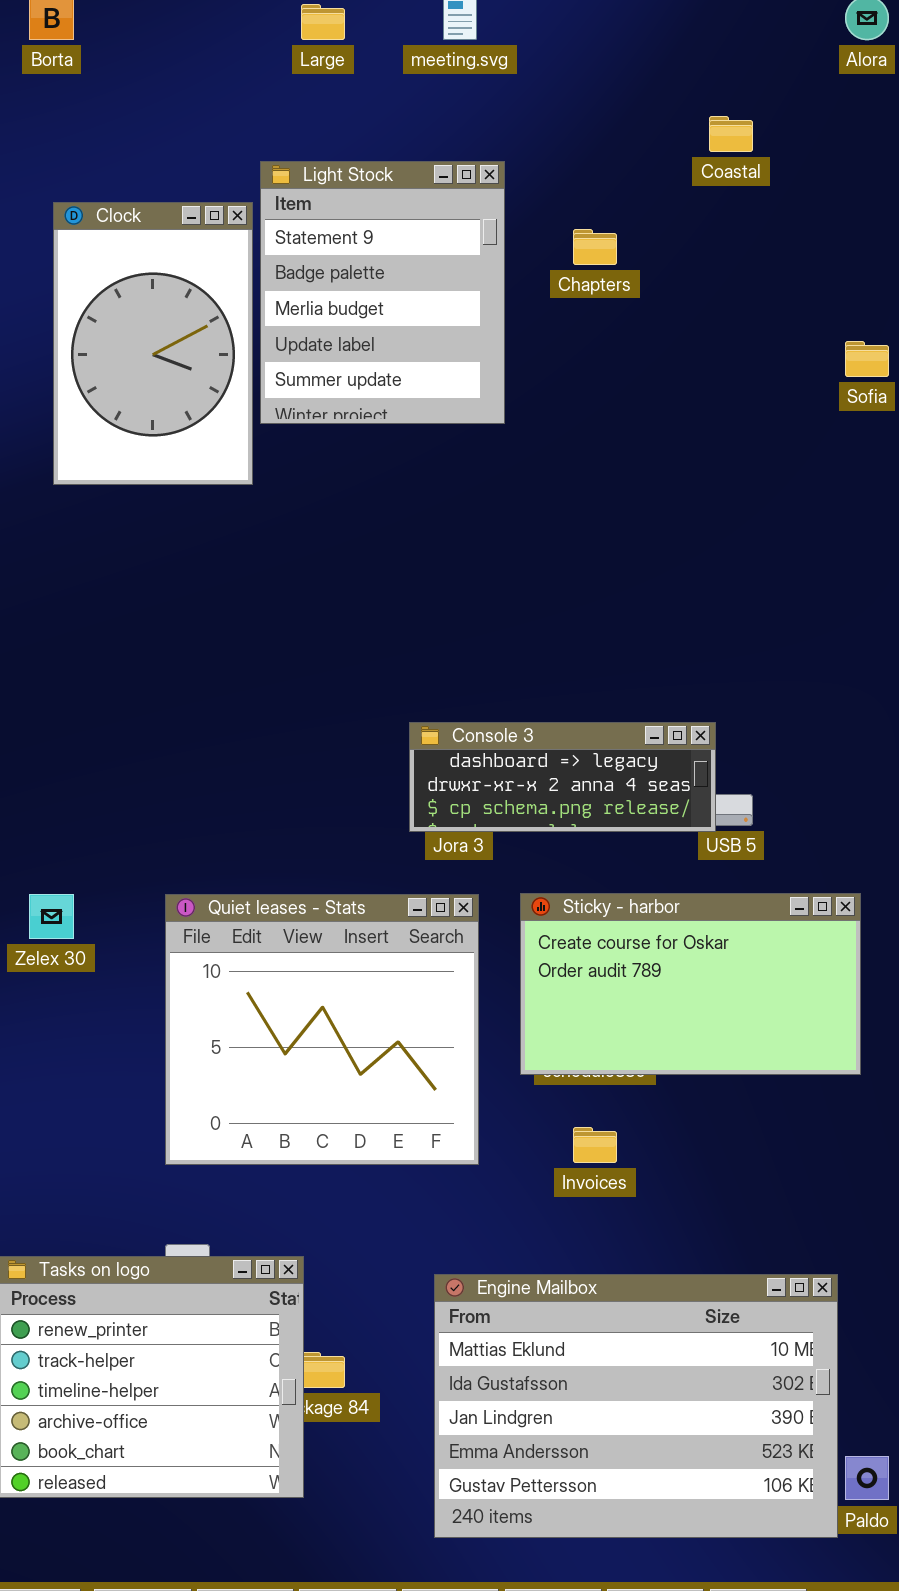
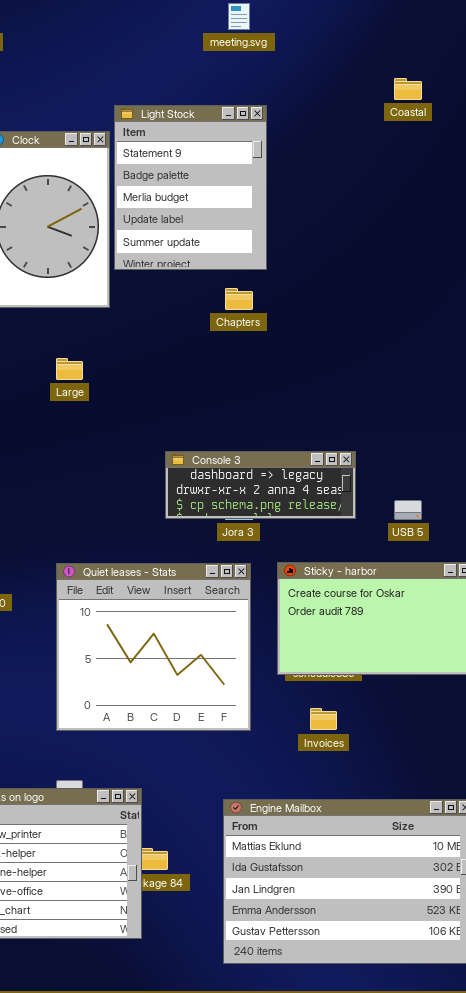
Large: [301,4,345,40] -> [56,358,83,380], moved
Chapters: [573,229,617,265] -> [225,288,253,310], moved
Console 3: [409,722,716,832] -> [165,451,356,519], moved

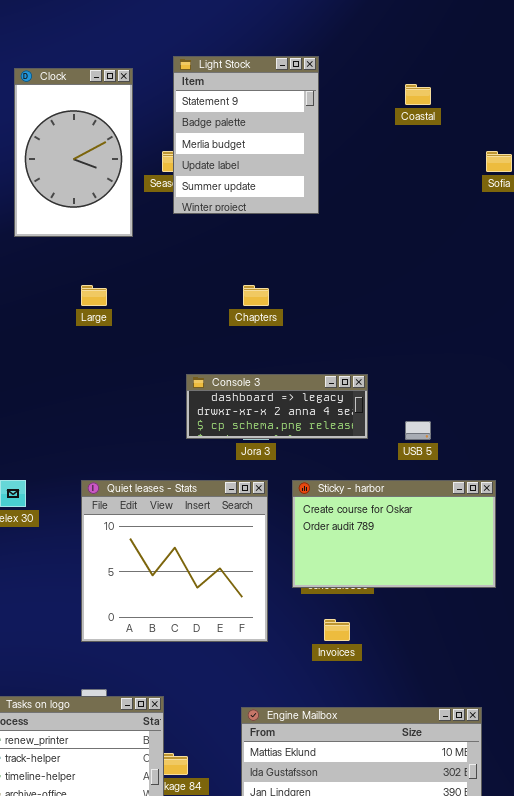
Coastal: [394,78,422,100] -> [405,84,431,105], moved
Light Stock: [114,105,267,270] -> [173,56,319,214], moved
Chapters: [225,288,253,310] -> [243,285,269,306], moved

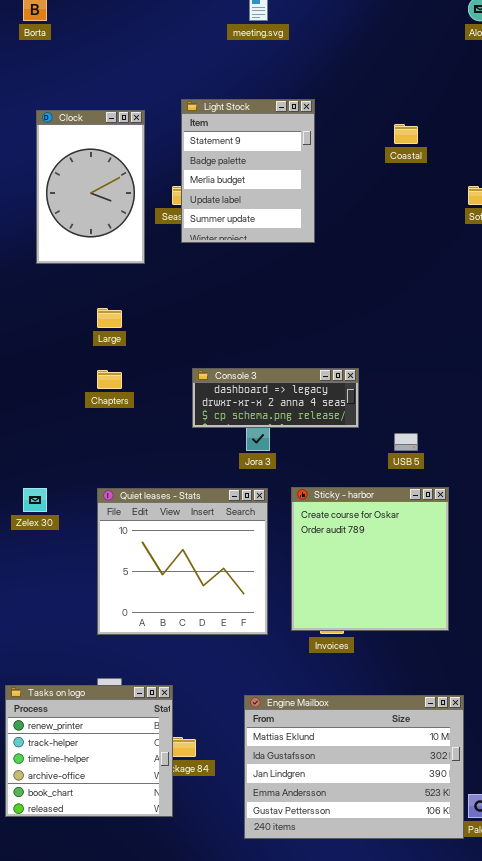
Chapters: [243,285,269,306] -> [97,370,122,389], moved
Console 3: [186,374,368,439] -> [192,368,359,428], moved
Sticky - harbor: [292,480,496,588] -> [291,487,449,631], resized

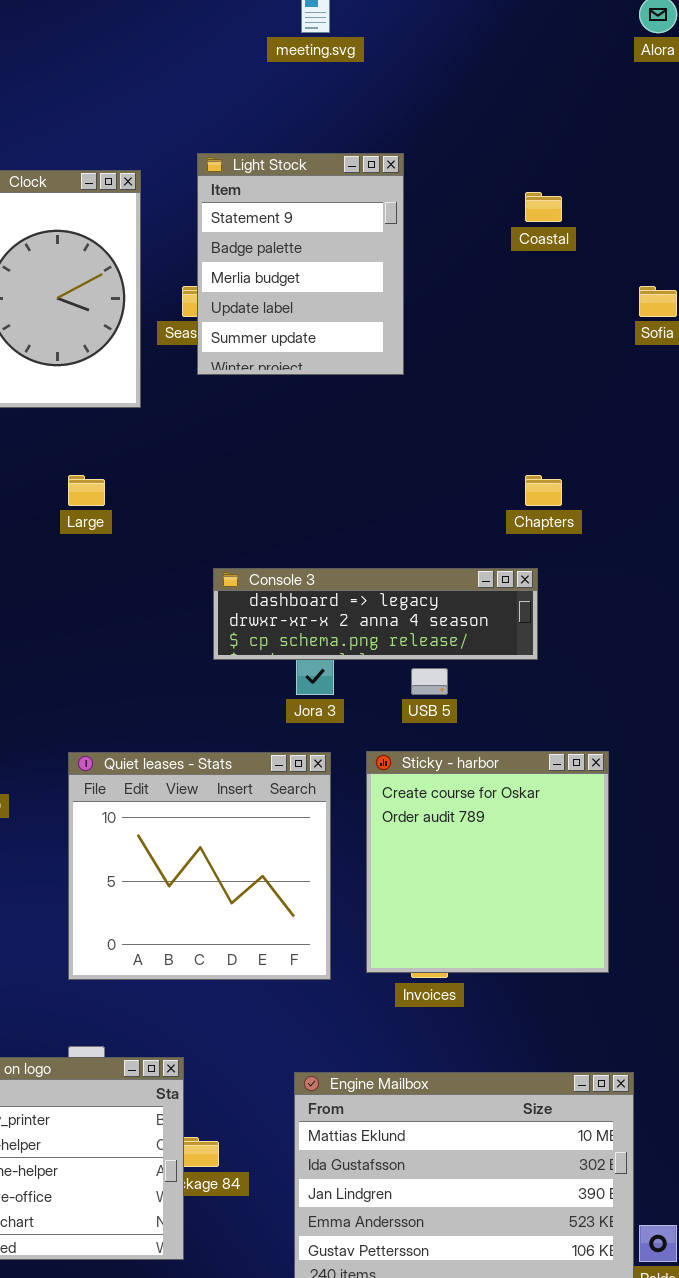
Console 3: [192,368,359,428] -> [213,568,538,660], resized
Chapters: [97,370,122,389] -> [525,475,562,506], moved
USB 5: [394,433,418,451] -> [411,668,448,695], moved

